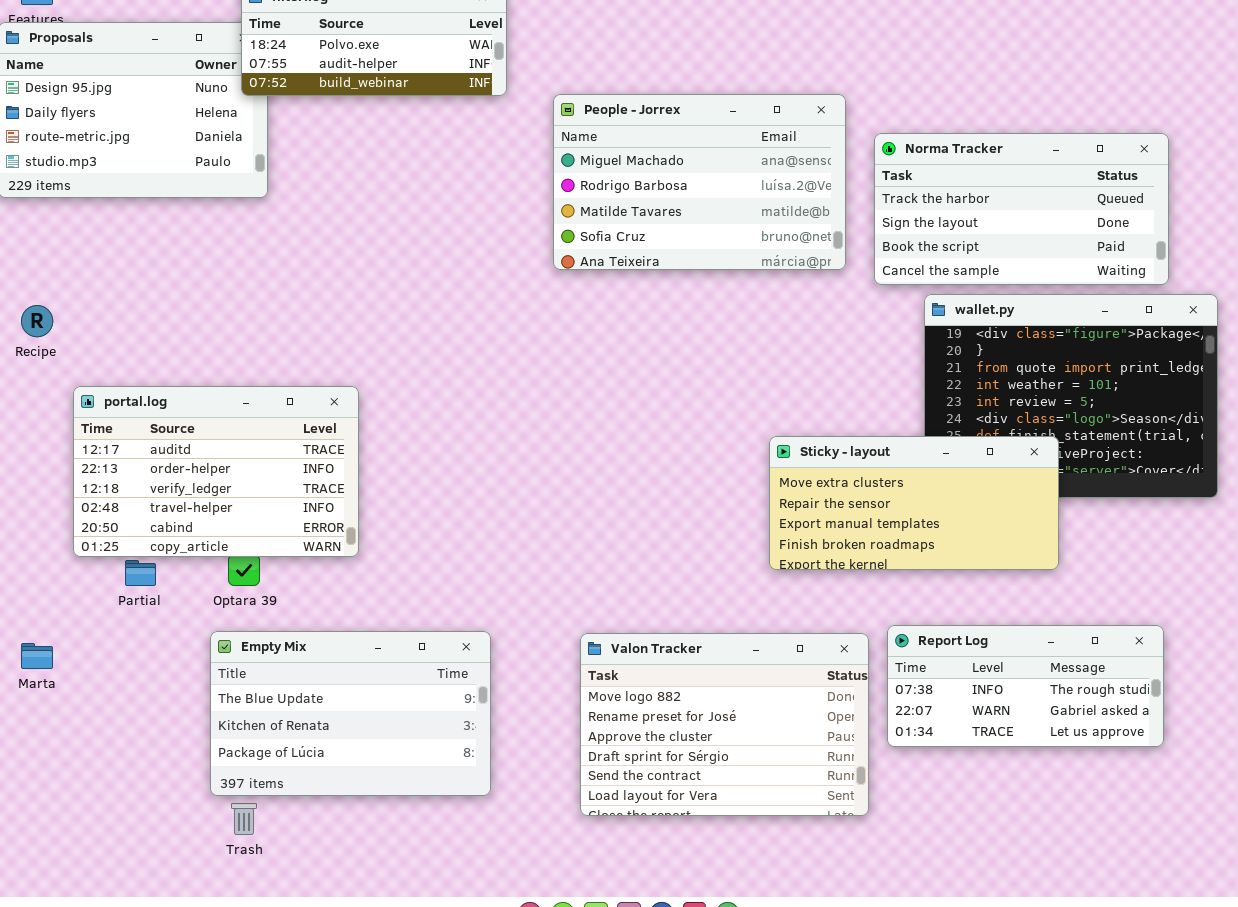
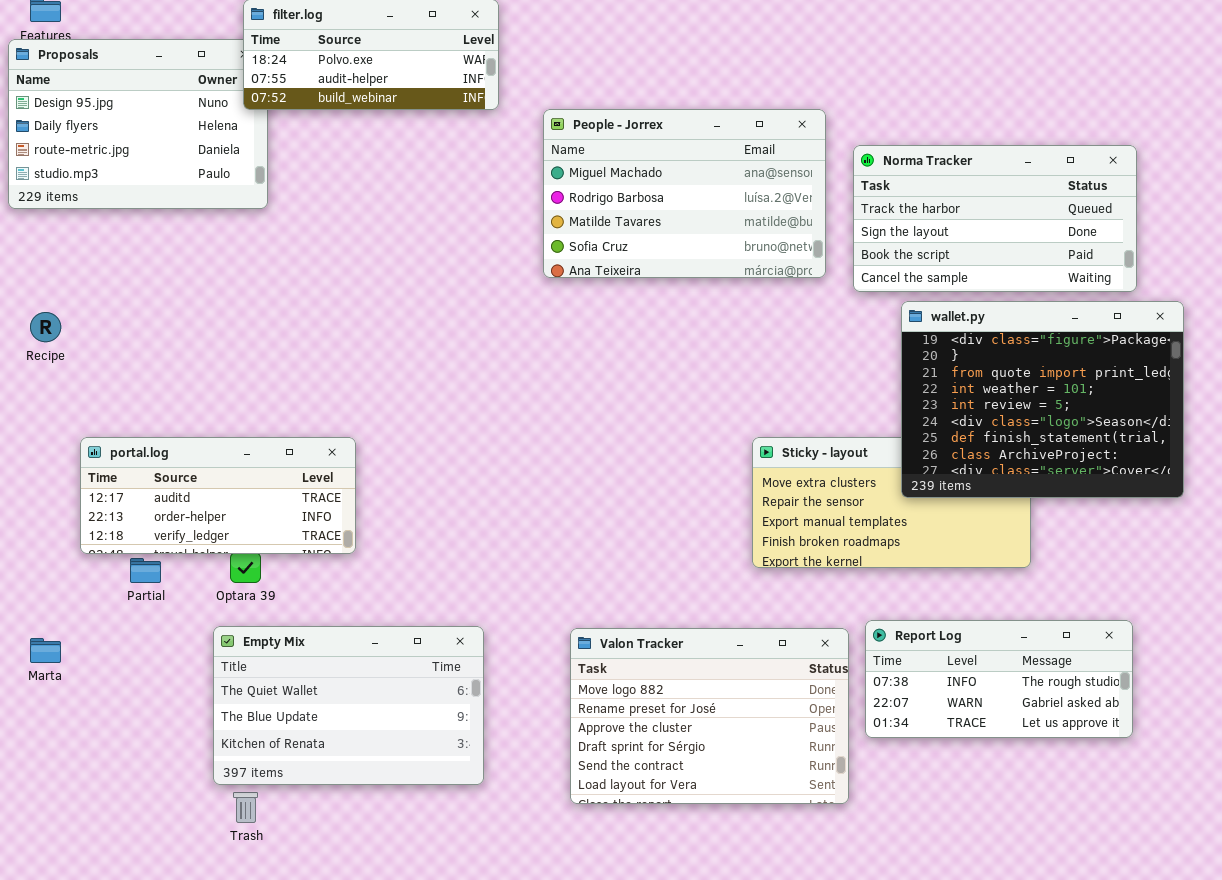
wallet.py: [924,294,1218,498] -> [901,301,1184,498], raised
portal.log: [73,386,359,557] -> [80,437,356,554], resized
Empty Mix: [210,631,491,796] -> [213,626,484,785], scrolled up 1 row

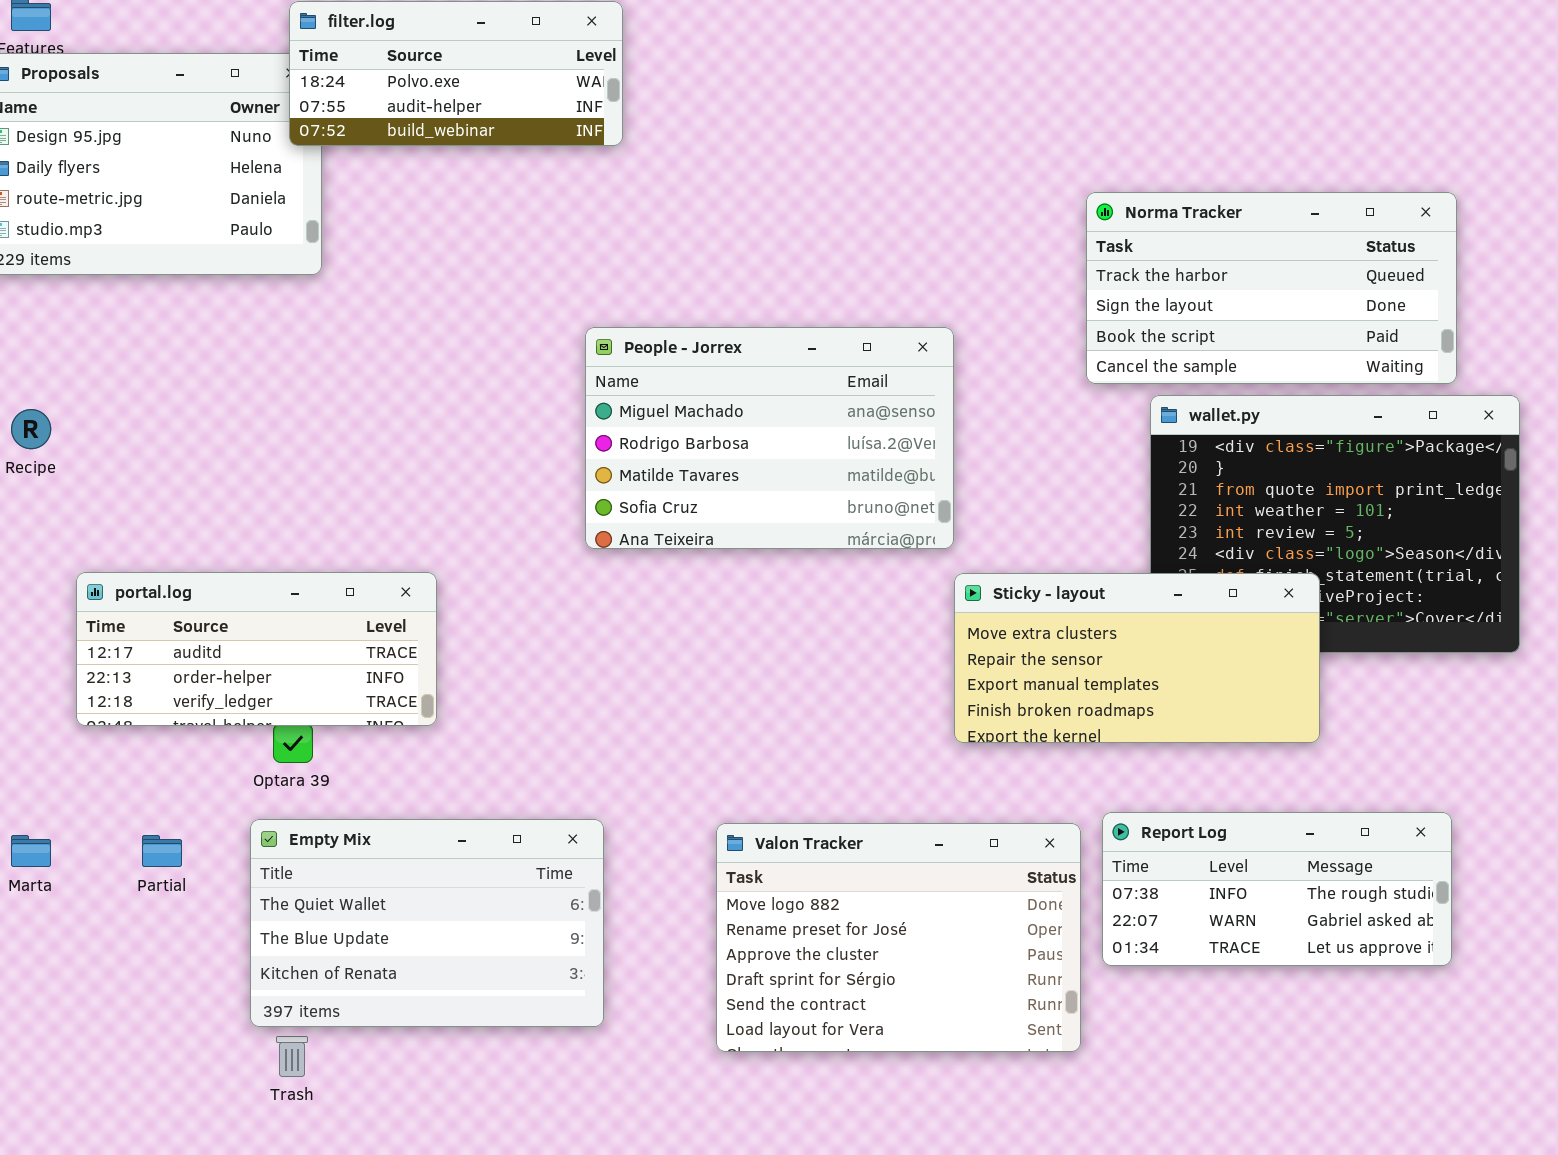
People - Jorrex: [543,109,826,278] -> [585,327,954,549], moved
Sticky - layout: [752,437,1031,568] -> [954,573,1320,743], raised
Partial: [130,558,161,583] -> [142,835,182,867], moved

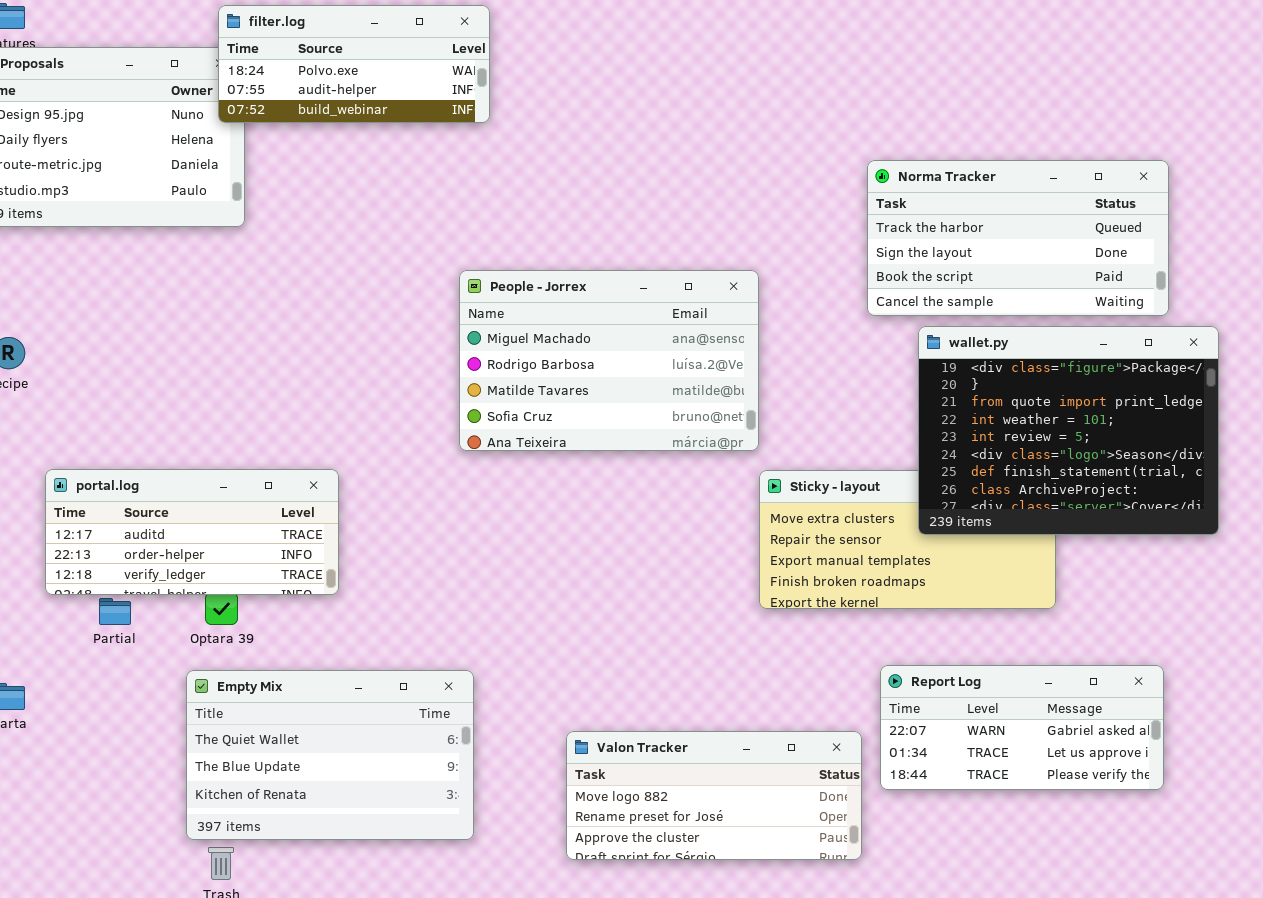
wallet.py: [1150,395,1520,653] -> [918,326,1219,535], raised
Report Log: [1102,812,1452,966] -> [880,665,1164,790], scrolled down 1 row
Valon Tracker: [716,823,1081,1052] -> [566,731,862,860], resized
Partial: [142,835,182,867] -> [99,598,131,625], moved

